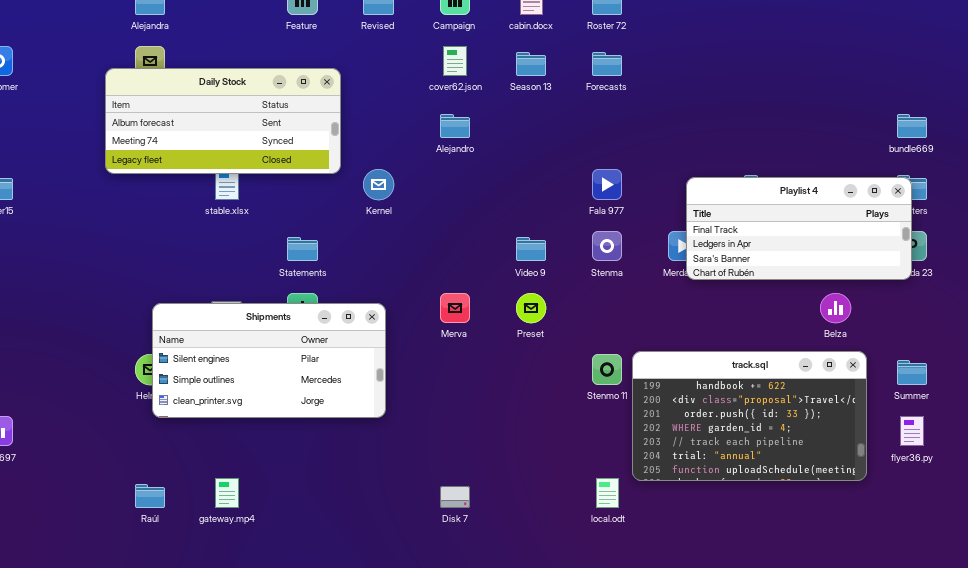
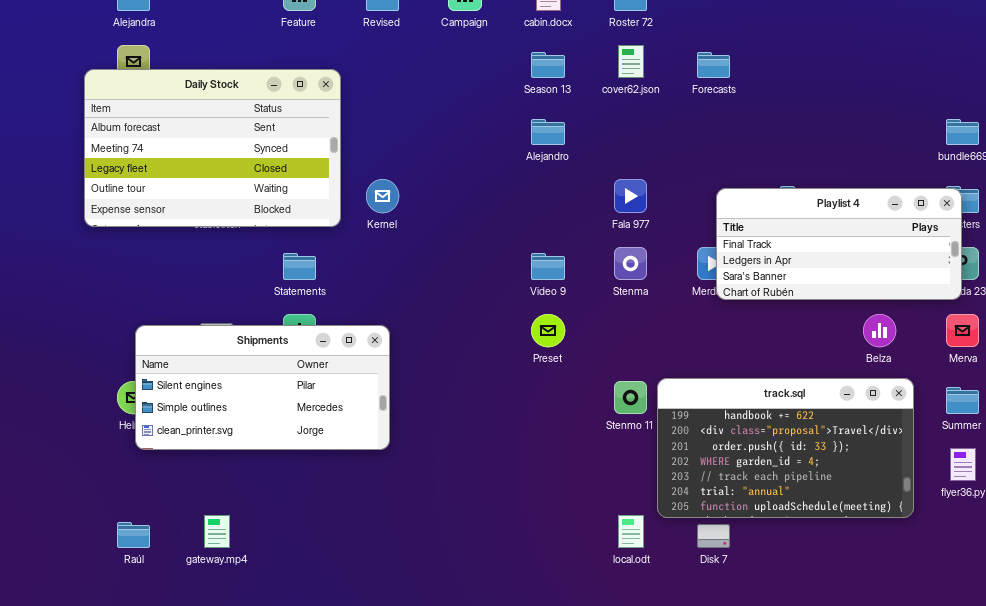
cover62.json: [443,46,467,76] -> [618,45,644,78], moved
Forecasts: [592,52,622,76] -> [697,52,730,78], moved
Daily Stock: [105,68,341,174] -> [84,69,341,227], resized
Alejandro: [440,114,470,138] -> [531,119,565,145], moved
Merva: [440,293,470,323] -> [946,314,979,347], moved
Disk 7: [440,486,470,508] -> [697,524,730,548], moved

